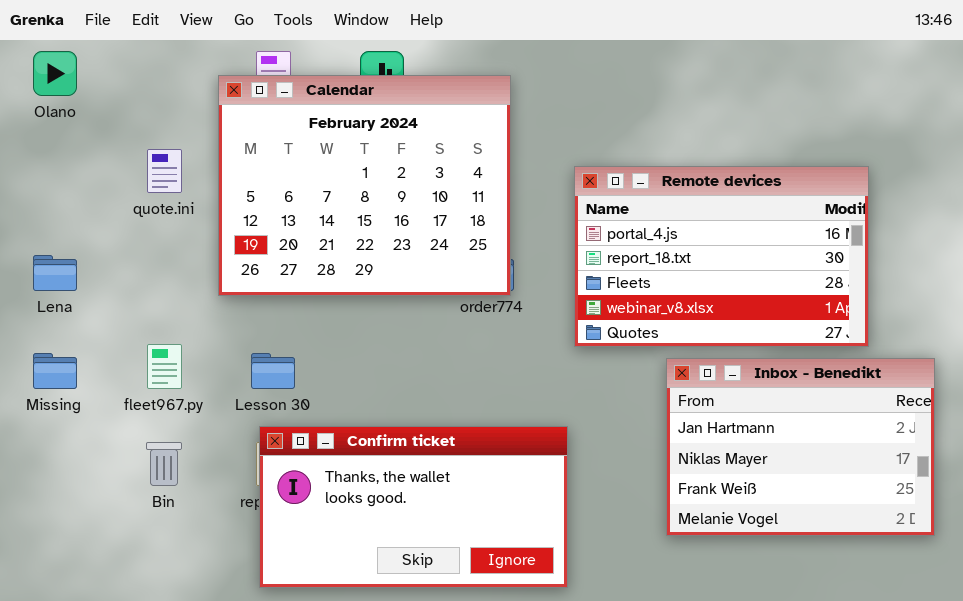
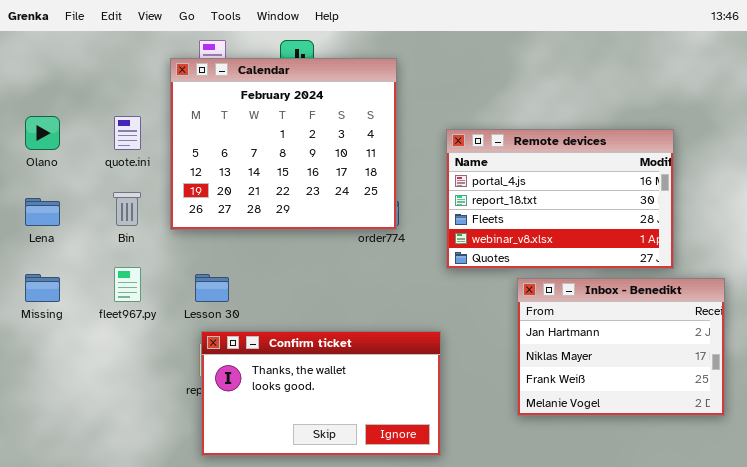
Olano: [33,51,77,96] -> [25,116,60,150], moved
Bin: [146,442,182,486] -> [113,192,141,226], moved

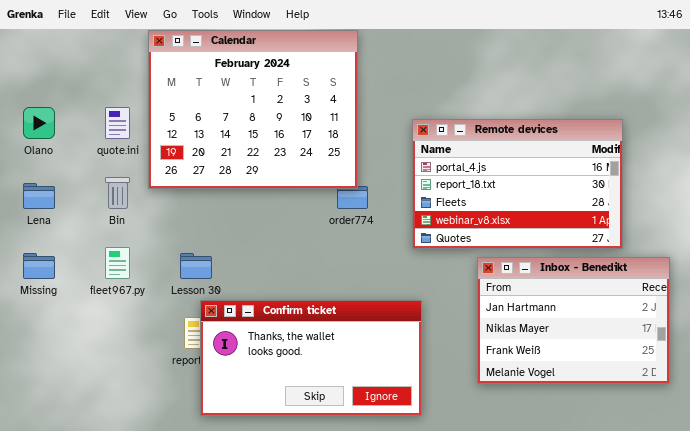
Calendar: [170,58,397,230] -> [148,30,358,189], moved
Confirm ticket: [201,331,441,456] -> [200,300,422,416], moved

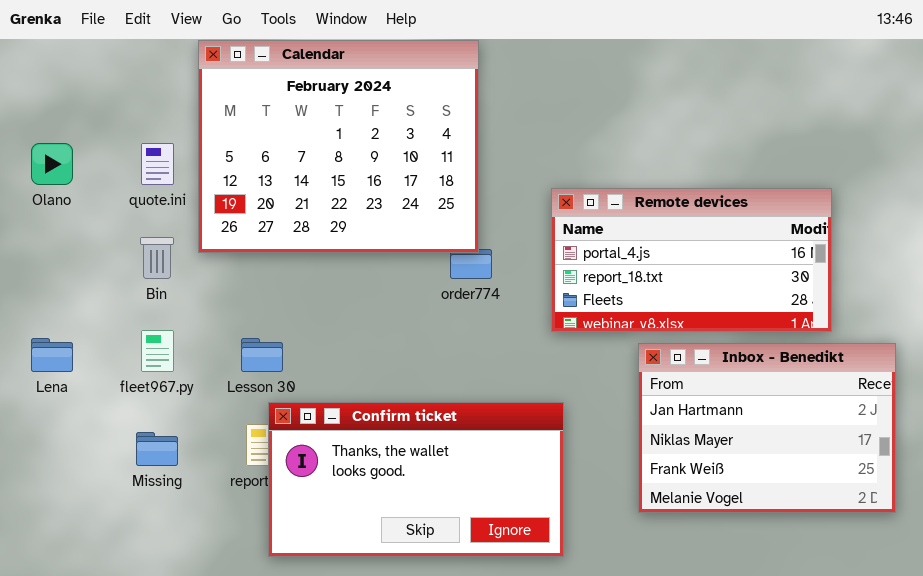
Remote devices: [412,119,623,249] -> [551,188,832,332], resized
Lena: [23,183,55,209] -> [31,338,73,372], moved
Missing: [23,253,55,279] -> [136,432,178,466], moved

